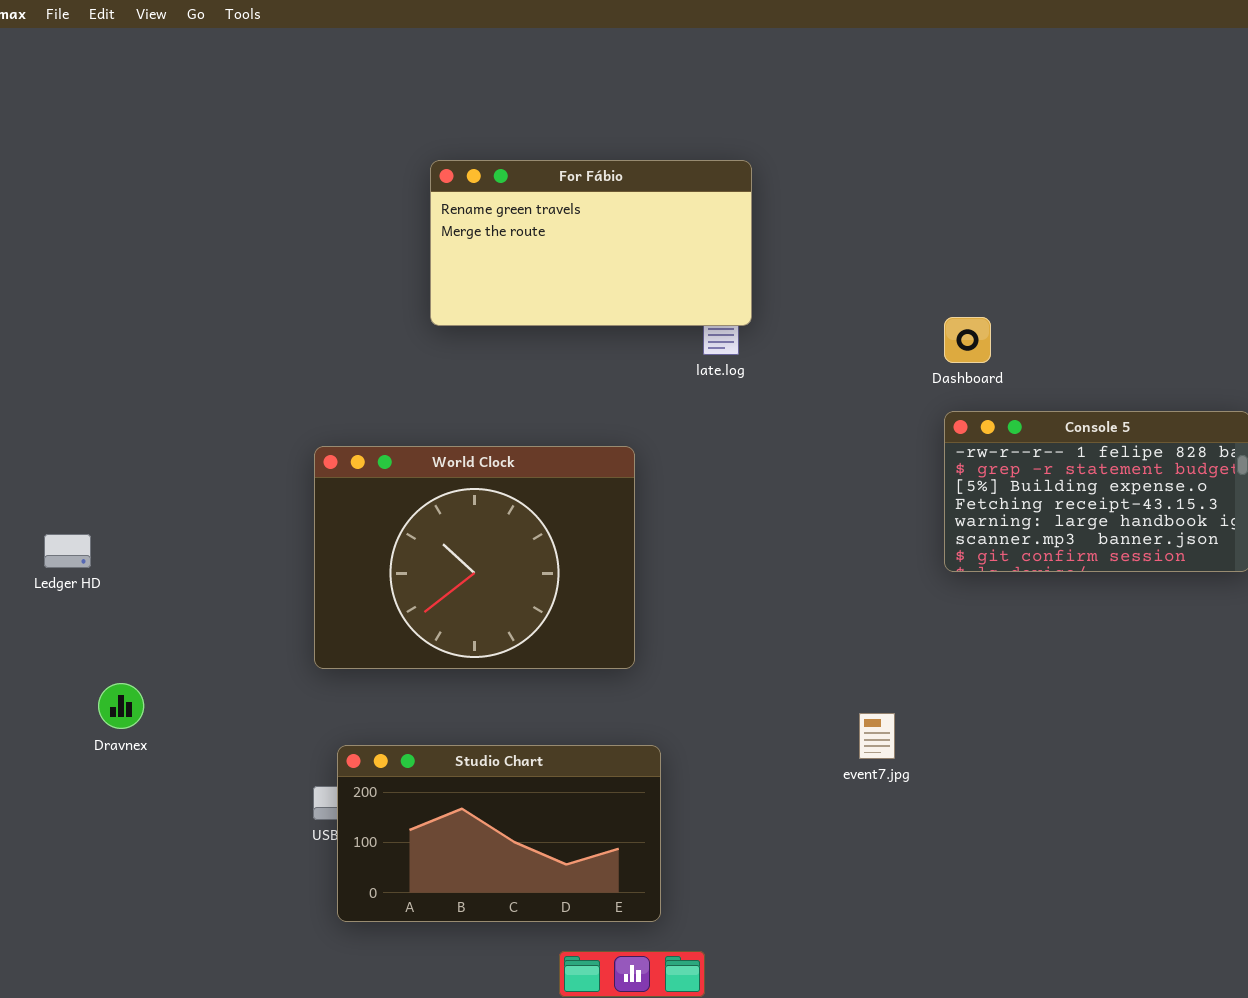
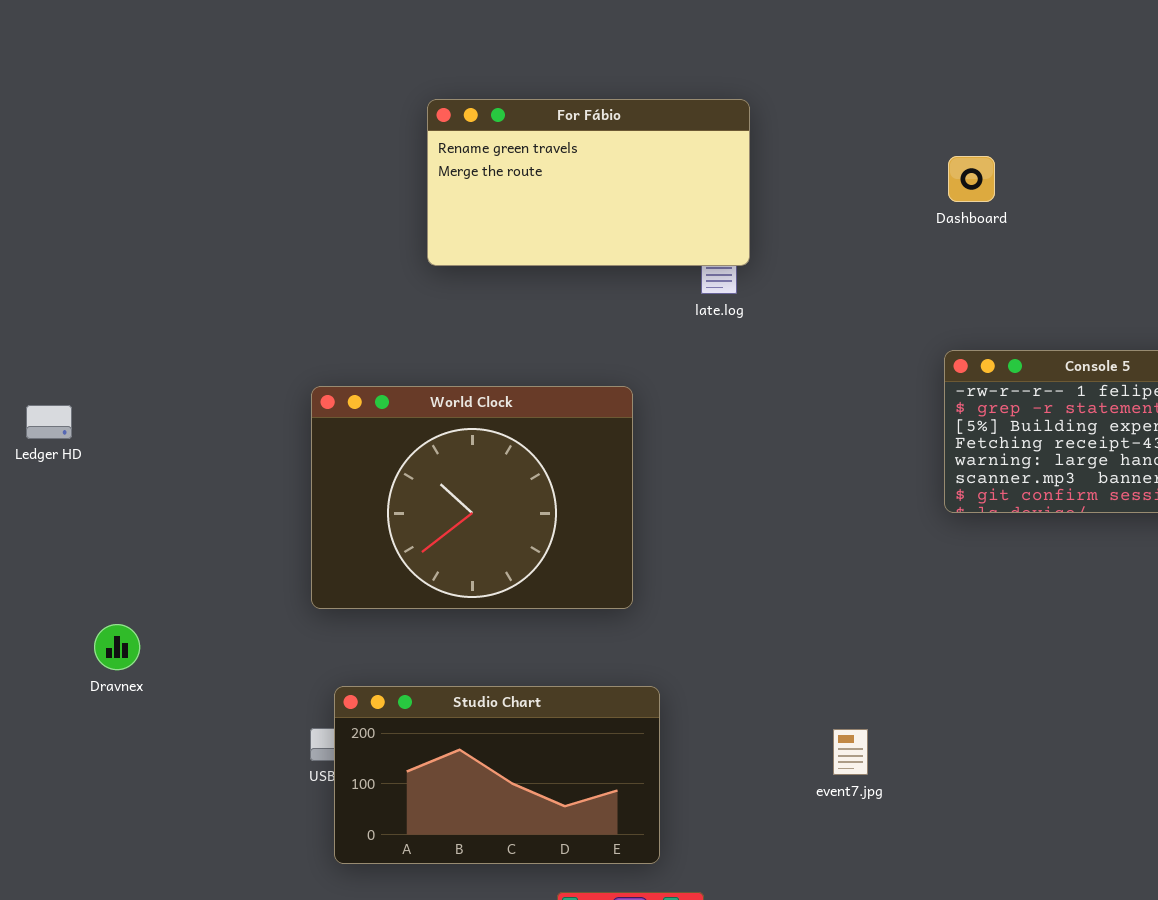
Dashboard: [944,317,991,363] -> [948,156,995,202], moved
Ledger HD: [44,534,91,568] -> [26,405,72,439], moved
event7.jpg: [859,713,895,759] -> [833,729,868,775], moved

